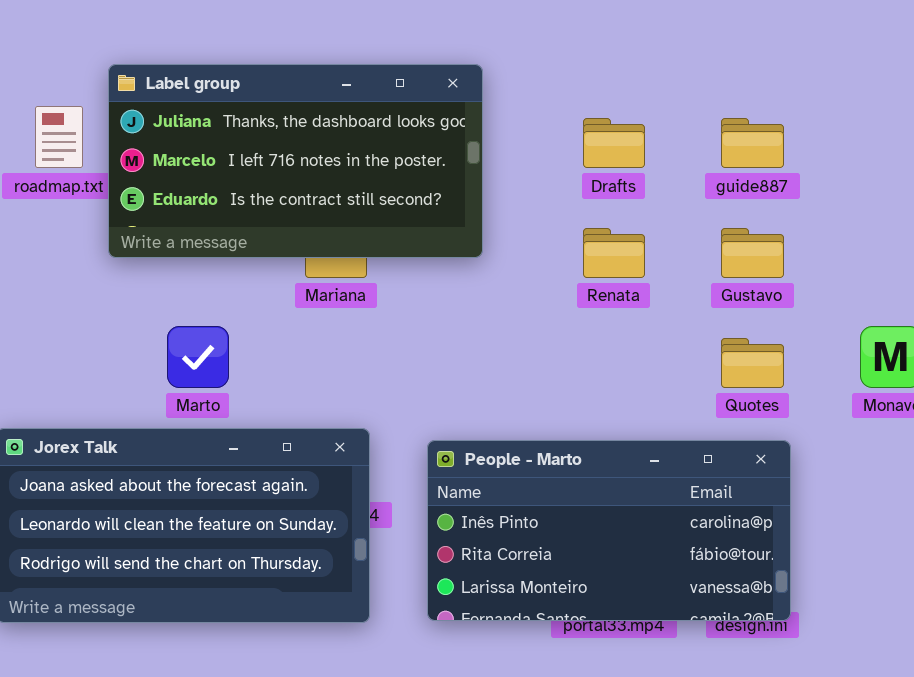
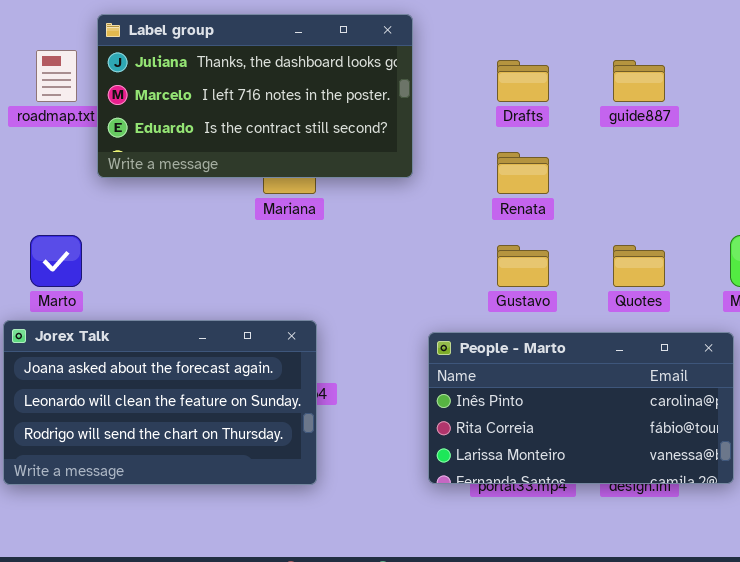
Gustavo: [721,228,784,278] -> [497,245,549,287], moved
Marto: [167,326,229,388] -> [30,235,82,287], moved
People - Marto: [427,440,791,621] -> [428,332,734,484], moved

